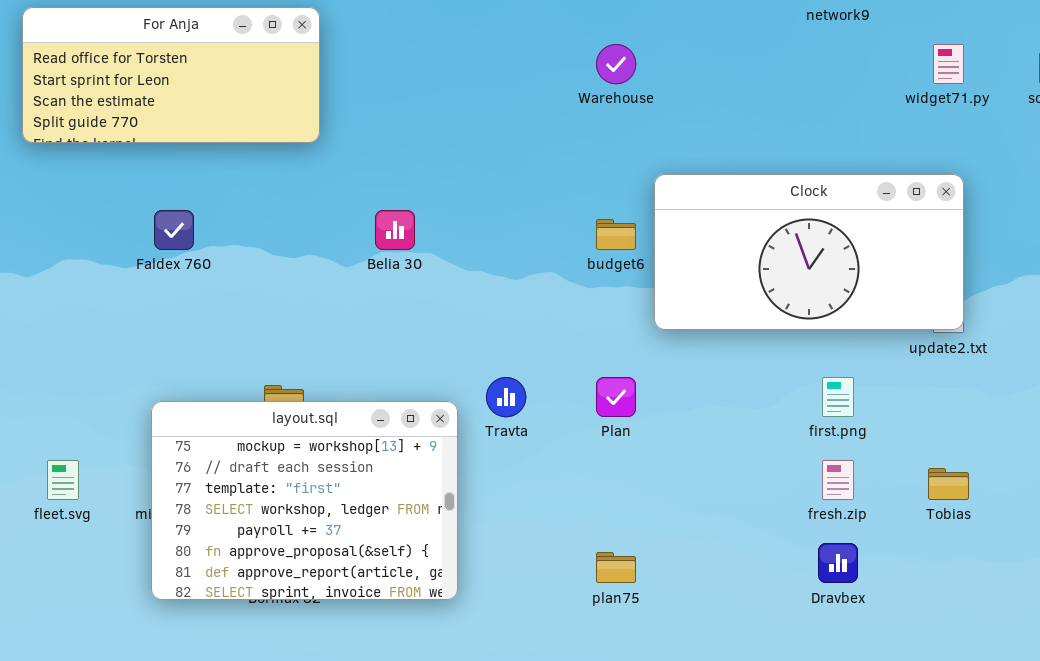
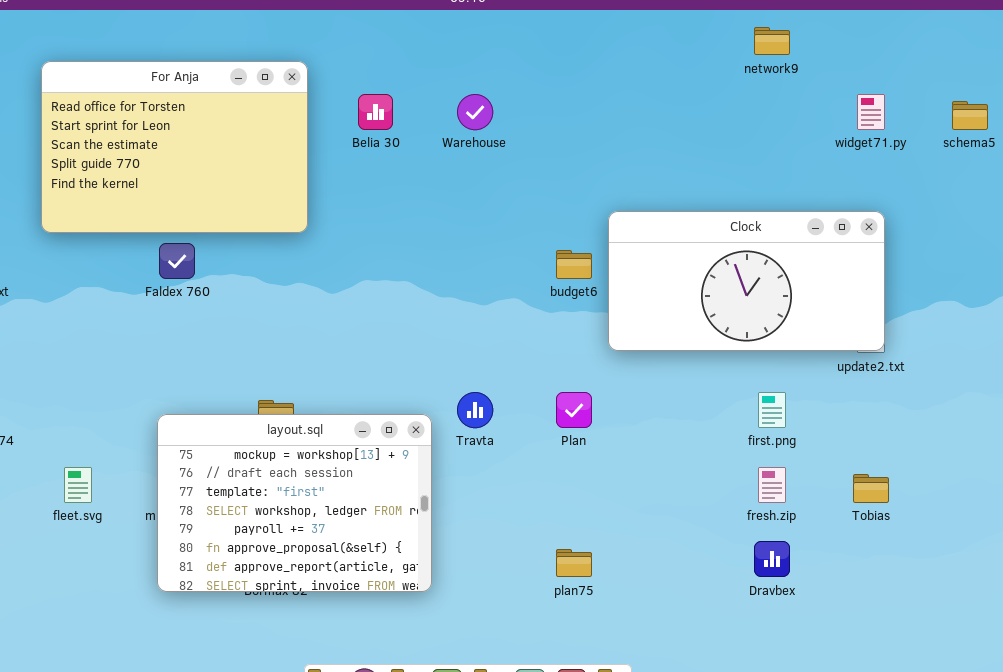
For Anja: [22,7,320,143] -> [41,61,308,233], resized
Warehouse: [596,44,636,84] -> [457,94,493,130], moved
Belia 30: [375,210,415,250] -> [358,94,393,130], moved

